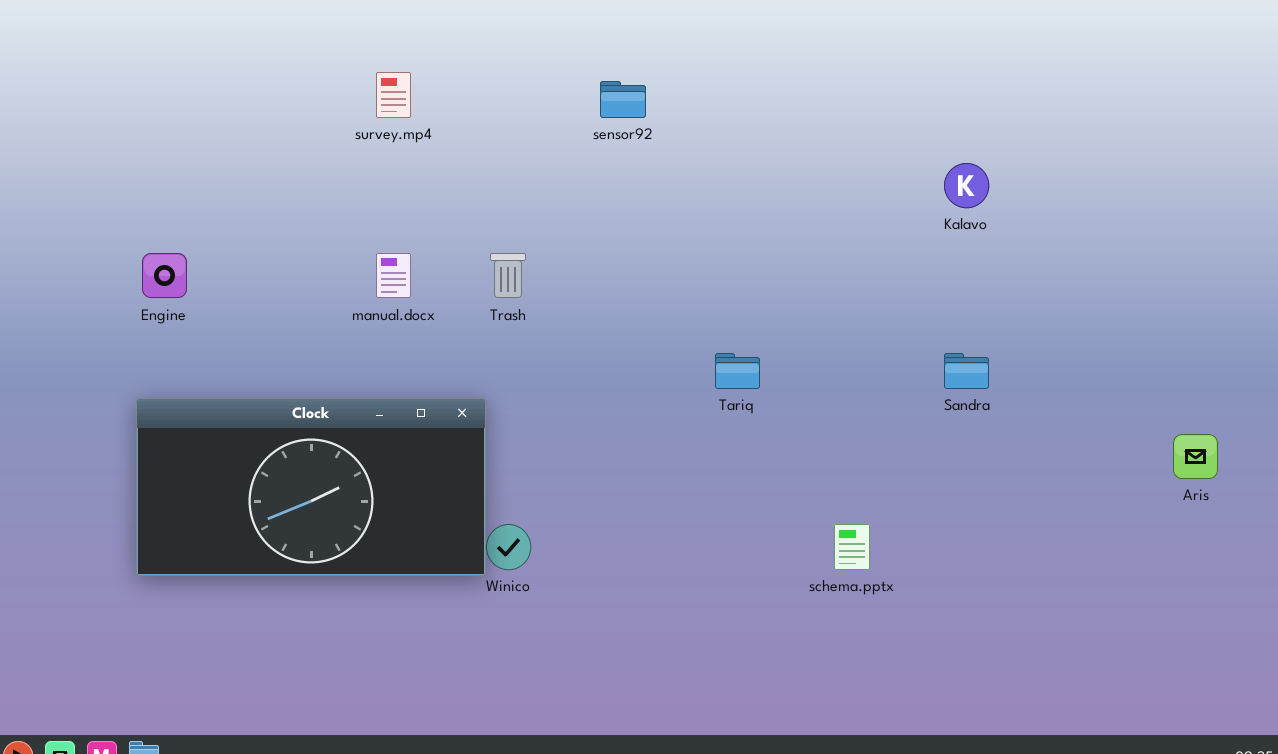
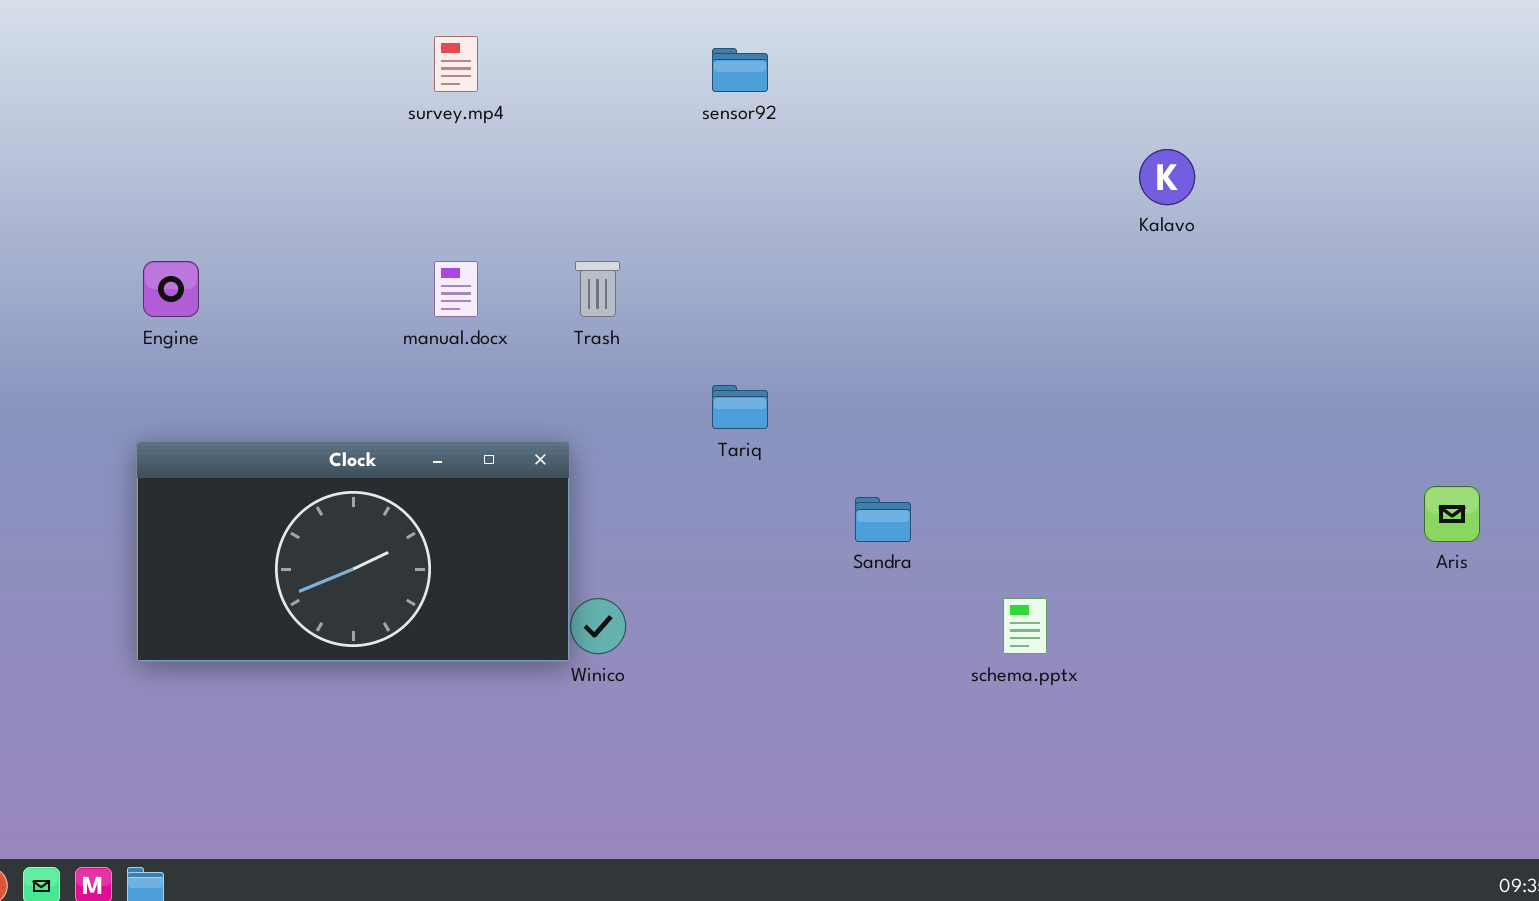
Tariq: [715,353,760,389] -> [712,385,768,429], moved
Sandra: [944,353,989,389] -> [855,497,911,542], moved

